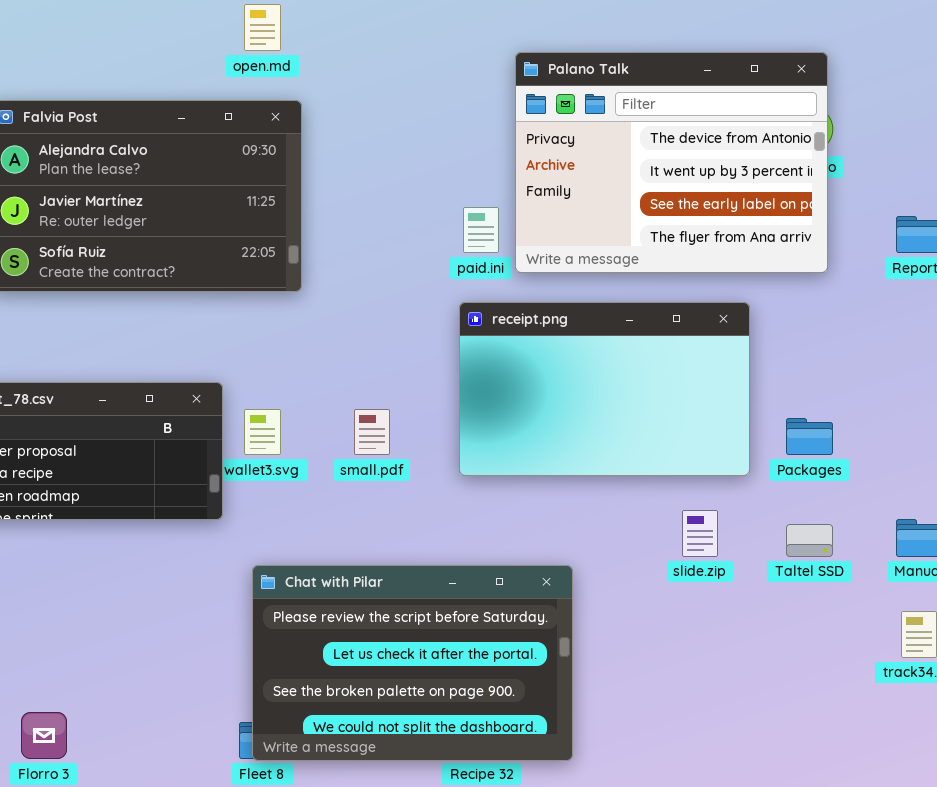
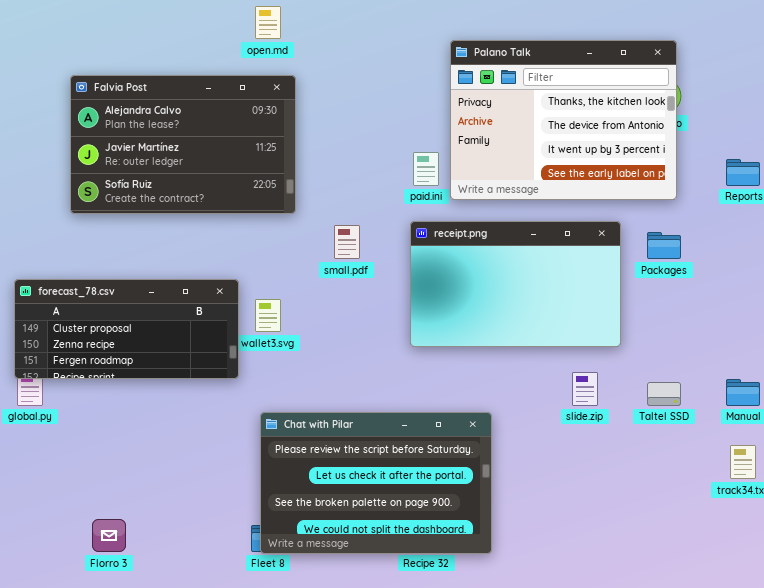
Palano Talk: [515,52,828,273] -> [450,40,677,200], scrolled up 1 row
small.pdf: [354,409,390,455] -> [334,225,360,259], moved
Packages: [786,418,833,455] -> [647,232,681,259], moved

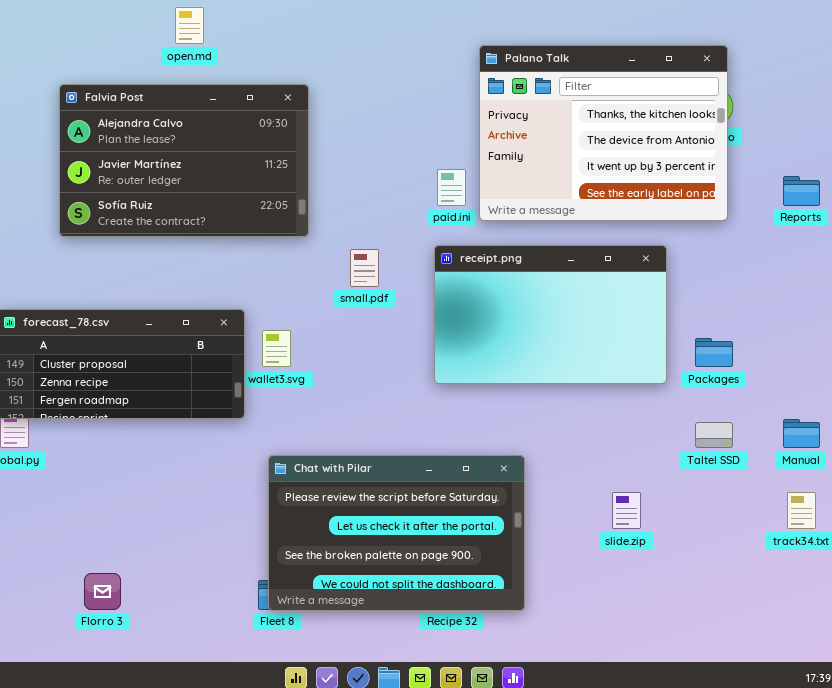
open.md: [255,6,281,39] -> [175,7,204,44], moved
Packages: [647,232,681,259] -> [695,338,733,367], moved
slide.zip: [572,372,598,406] -> [612,492,641,529], moved

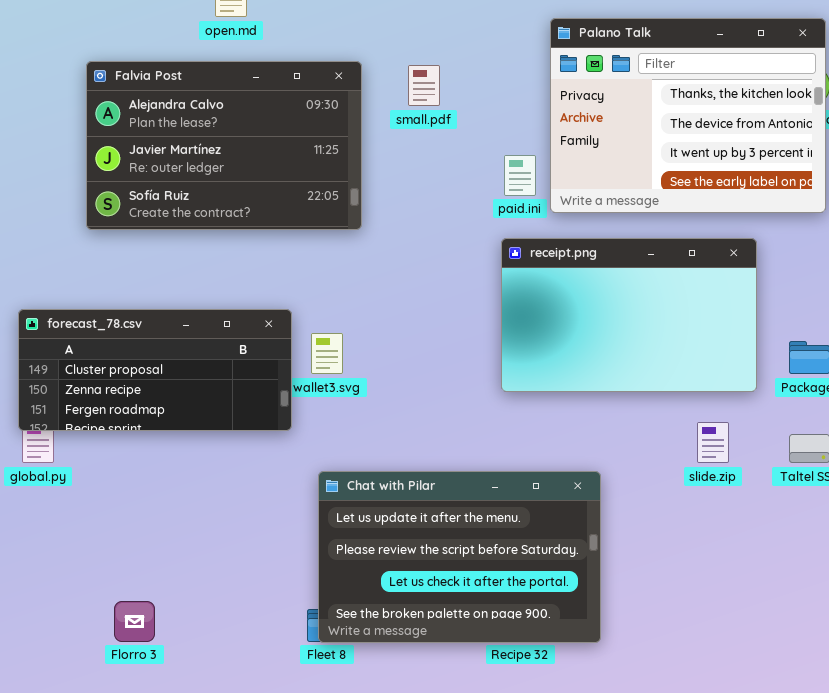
small.pdf: [350,249,379,287] -> [408,65,440,106], moved
Chat with Pilar: [268,455,525,611] -> [318,471,601,643], scrolled up 1 row
slide.zip: [612,492,641,529] -> [697,422,729,463], moved

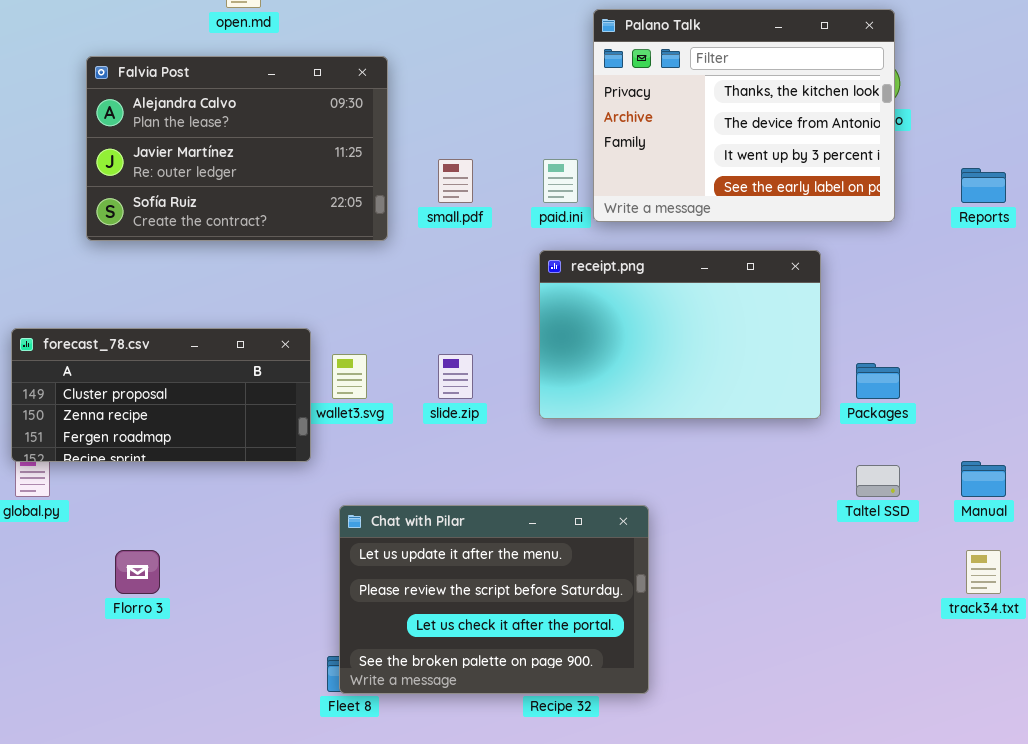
small.pdf: [408,65,440,106] -> [438,159,473,203], moved
slide.zip: [697,422,729,463] -> [438,354,473,399], moved
Florro 3: [114,601,155,642] -> [115,550,160,594], moved

